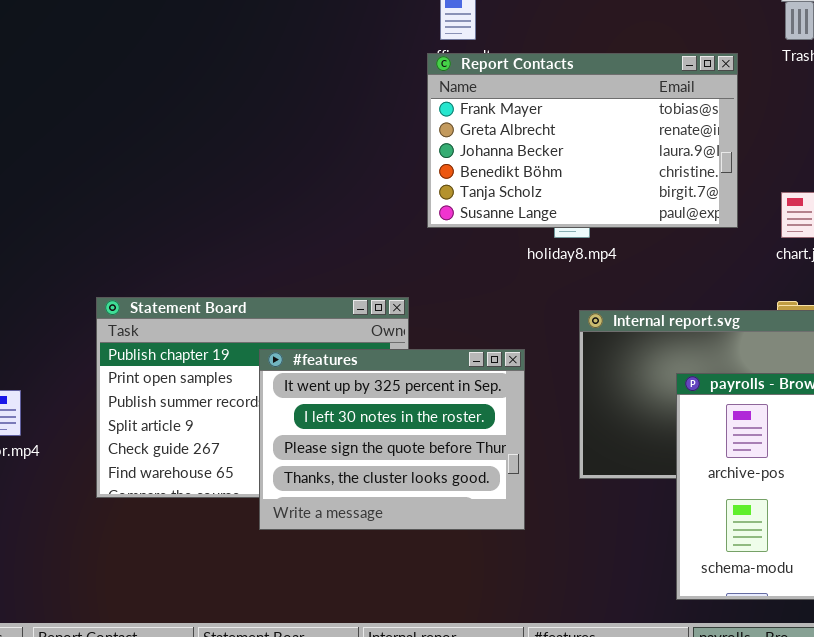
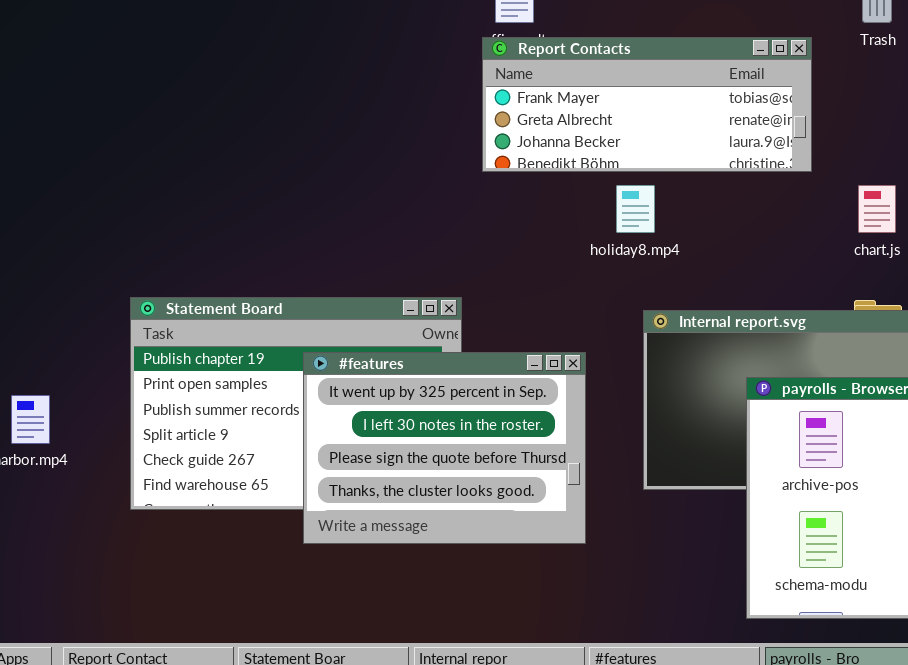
Report Contacts: [427,53,738,228] -> [482,37,812,172], resized

